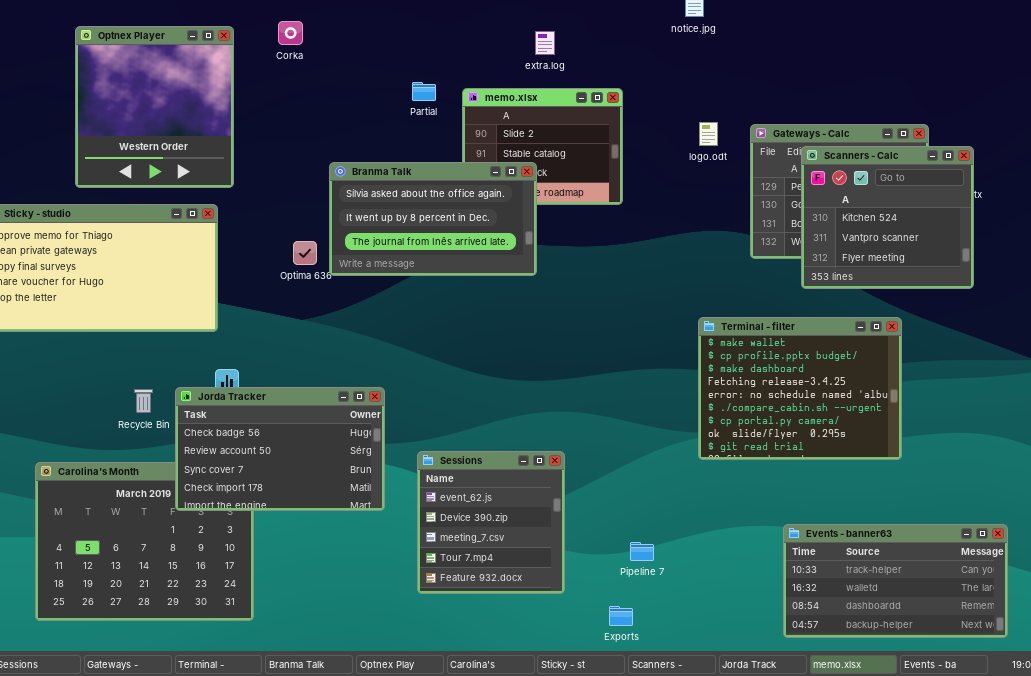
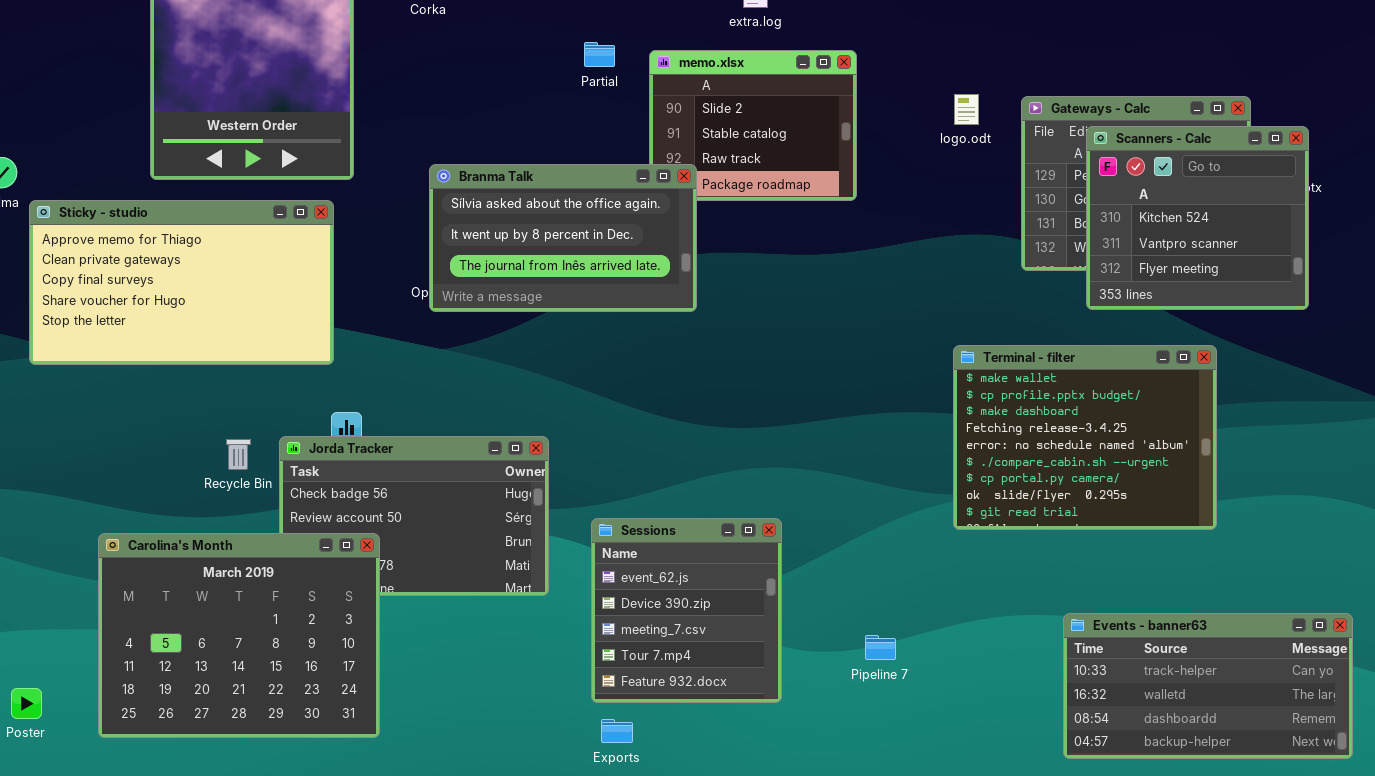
Branma Talk: [329,162,537,276] -> [429,164,697,312], moved
Carolina's Month: [35,462,254,621] -> [98,533,380,738], raised
Exports: [609,606,633,626] -> [601,719,633,743], moved

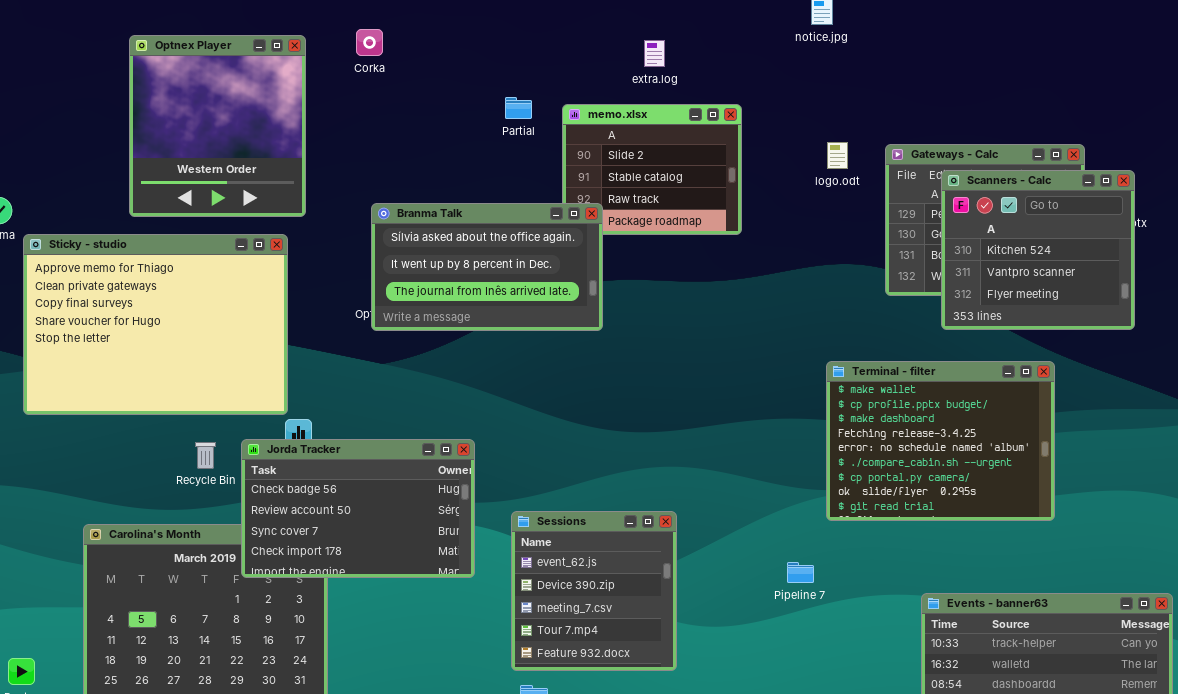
Sticky - studio: [29,200,334,365] -> [23,234,288,415], resized
Jorda Tracker: [279,436,549,596] -> [241,439,475,578], raised
Pipeline 7: [865,635,896,660] -> [787,562,814,583], moved

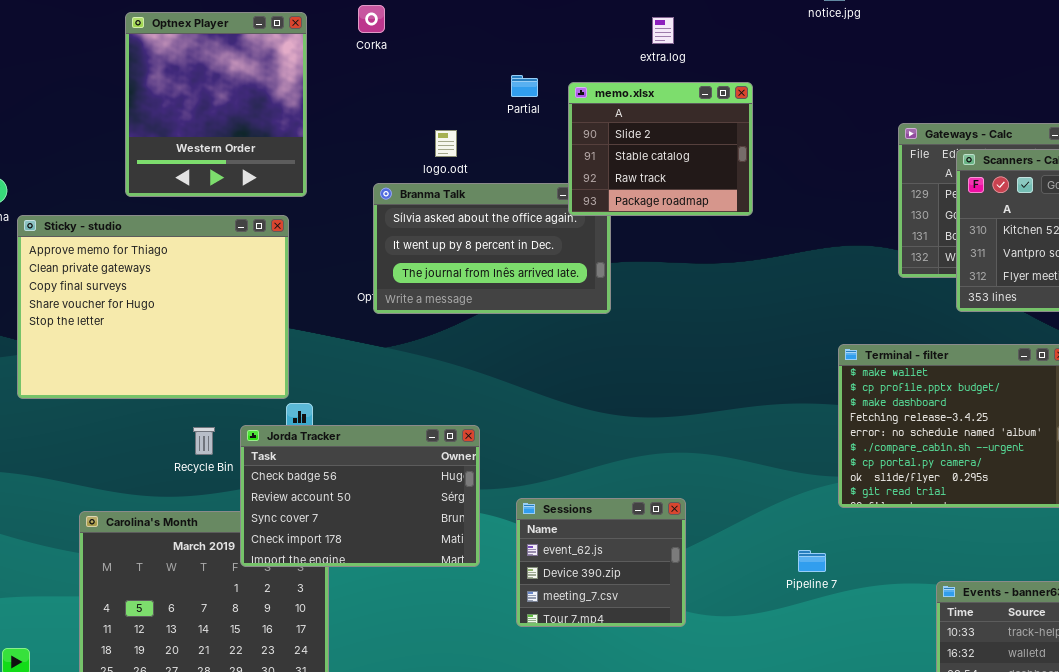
memo.xlsx: [562,104,742,235] -> [568,82,753,216], raised
logo.odt: [827,142,848,169] -> [435,130,457,157], moved
Sessions: [511,511,677,671] -> [516,498,686,627], resized

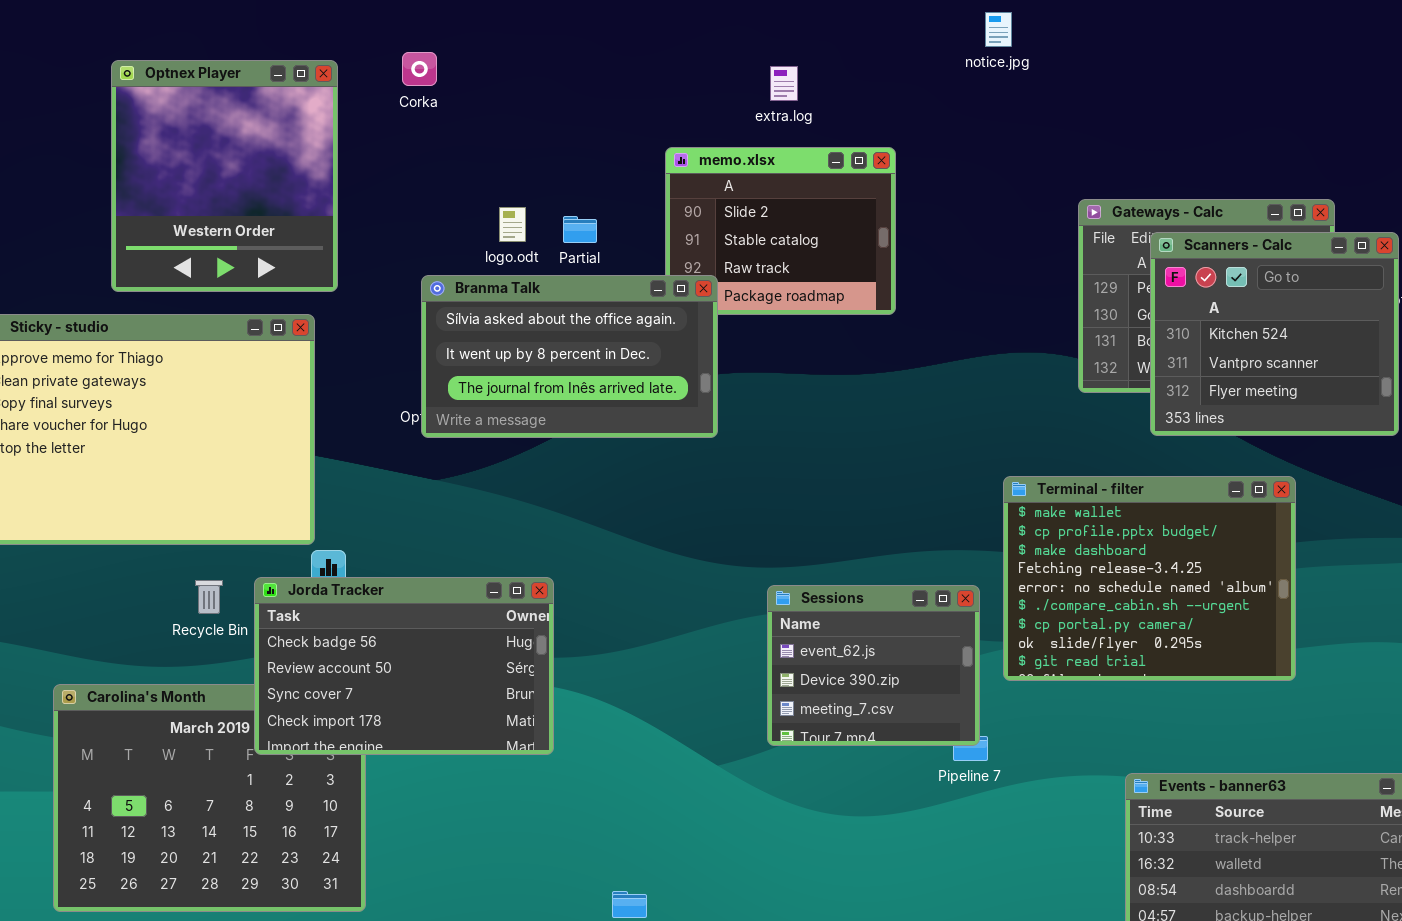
Partial: [511,75,538,97] -> [563,216,597,243], moved
Branma Talk: [373,183,611,314] -> [421,275,718,438], raised
Sessions: [516,498,686,627] -> [767,585,980,746], moved

